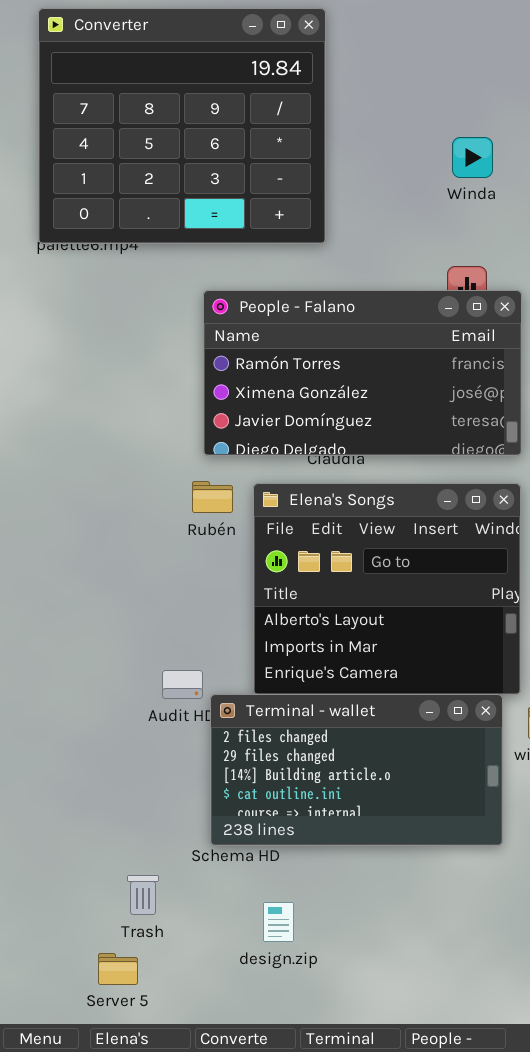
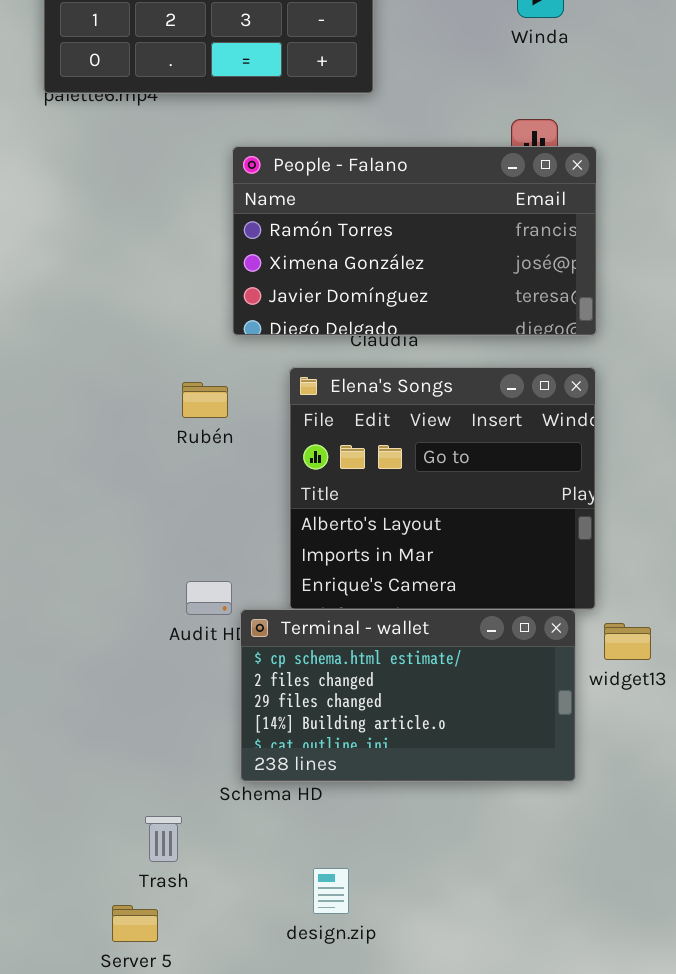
Rubén: [192,481,233,513] -> [182,382,228,418], moved
Terminal - wallet: [210,694,503,846] -> [240,609,576,782], scrolled up 1 row
design.zip: [263,902,294,942] -> [313,868,349,914], moved

